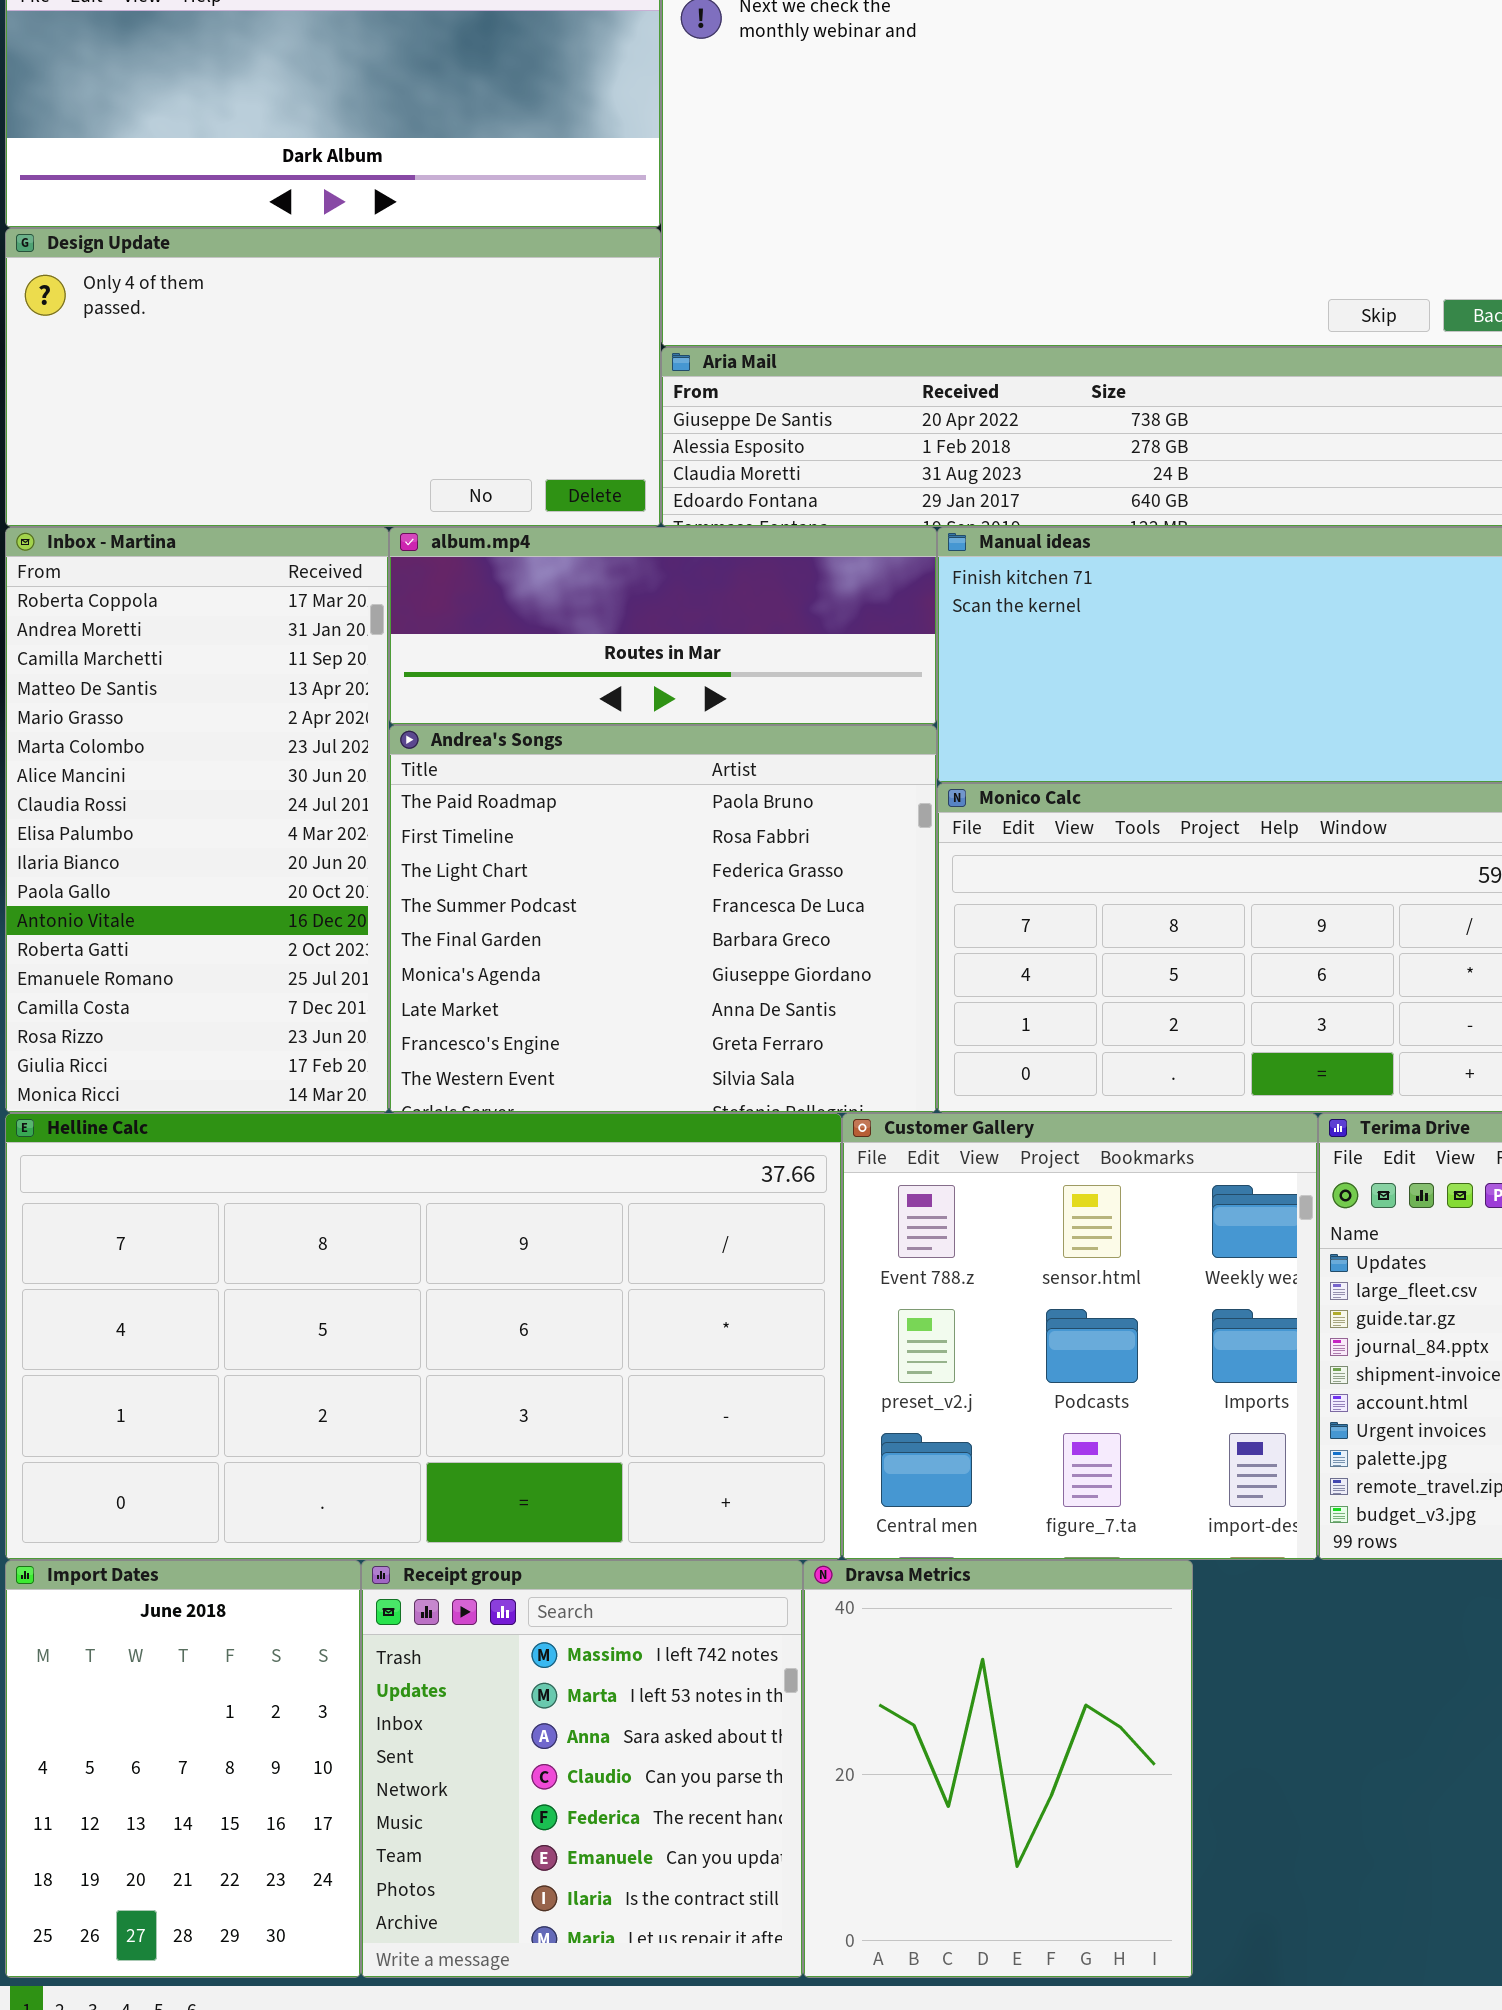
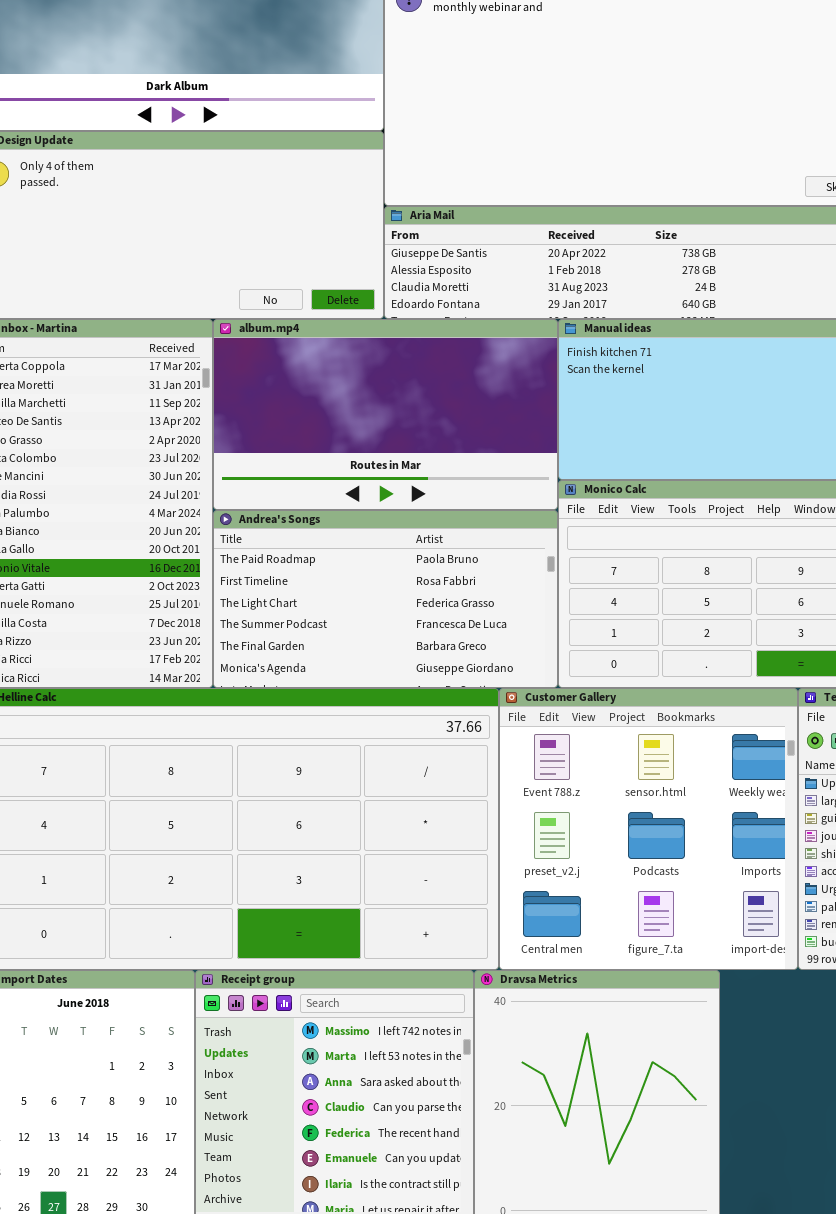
album.mp4: [389,527,937,725] -> [213,319,558,510], resized
Andrea's Songs: [389,725,937,1113] -> [213,510,558,688], resized

